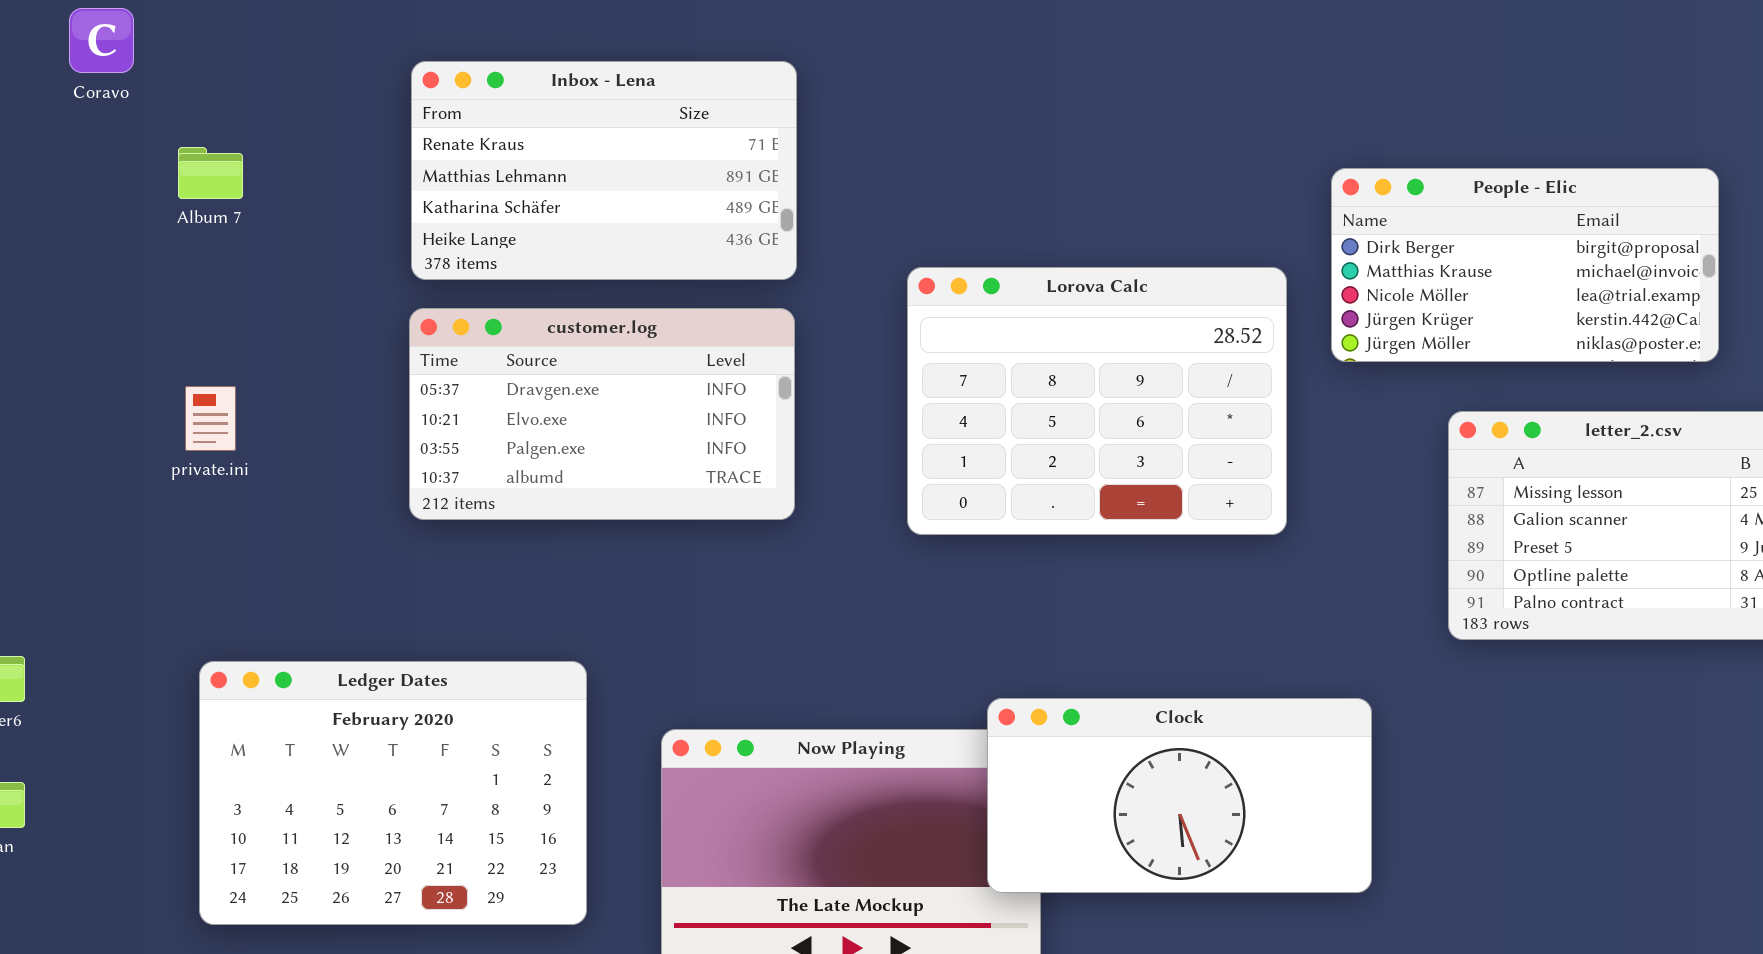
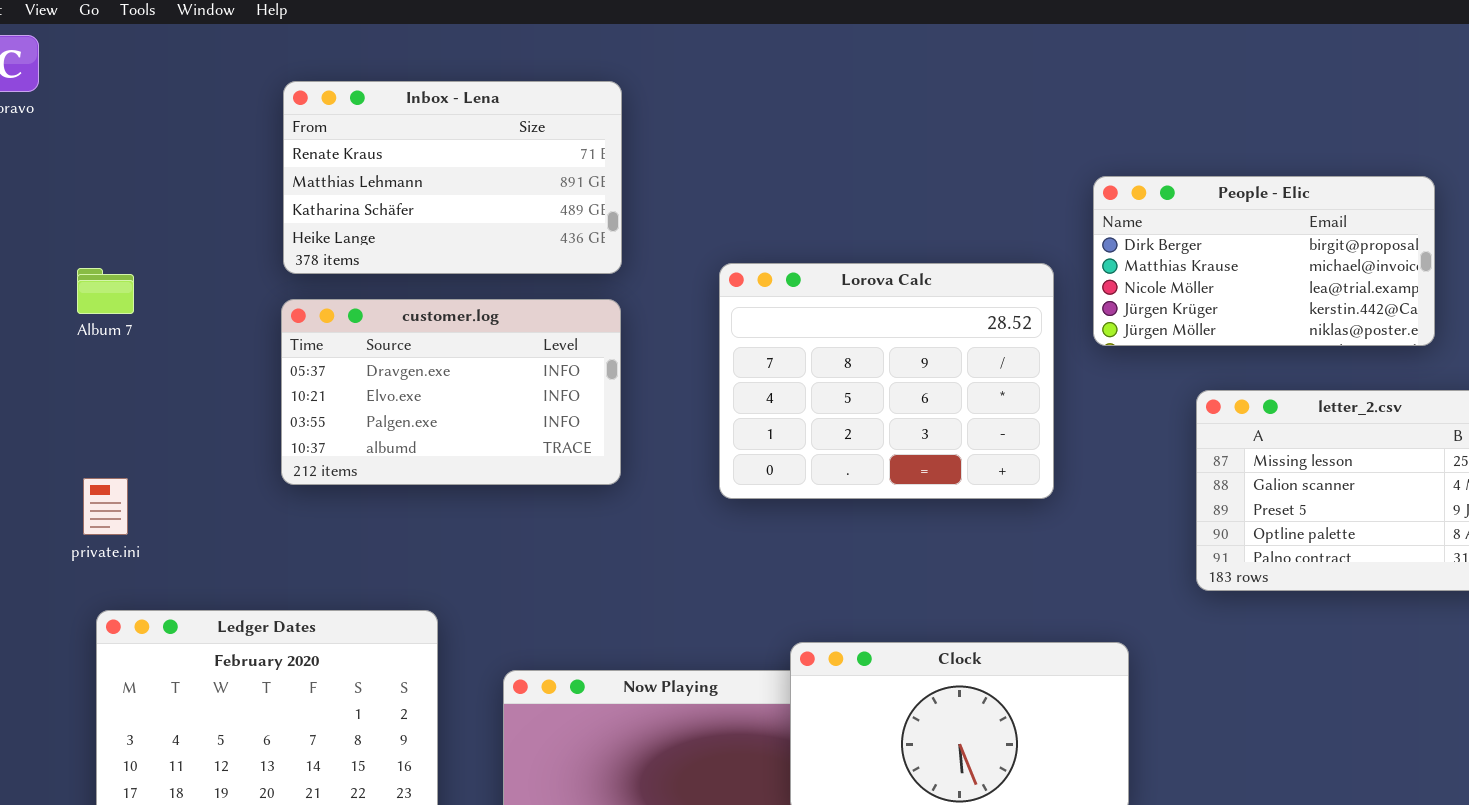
Album 7: [178,147,243,199] -> [77,268,134,314], moved
private.ini: [185,386,236,451] -> [83,478,128,535], moved

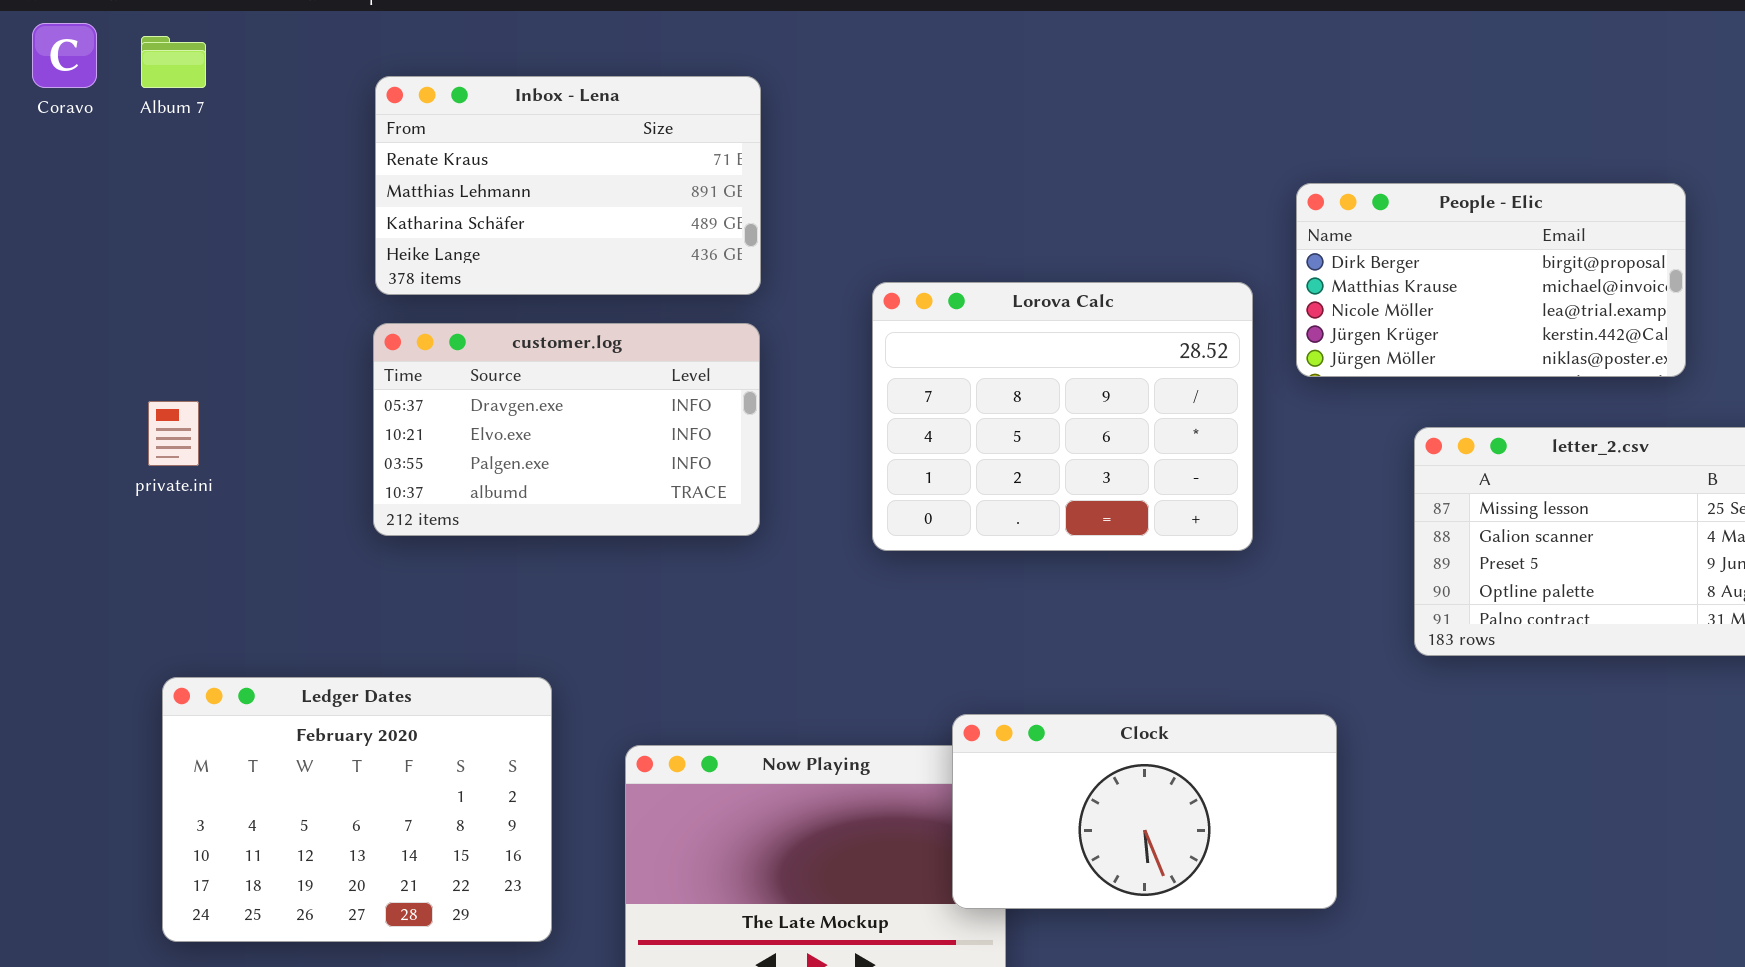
Album 7: [77,268,134,314] -> [141,36,206,88], moved
private.ini: [83,478,128,535] -> [148,401,199,466], moved

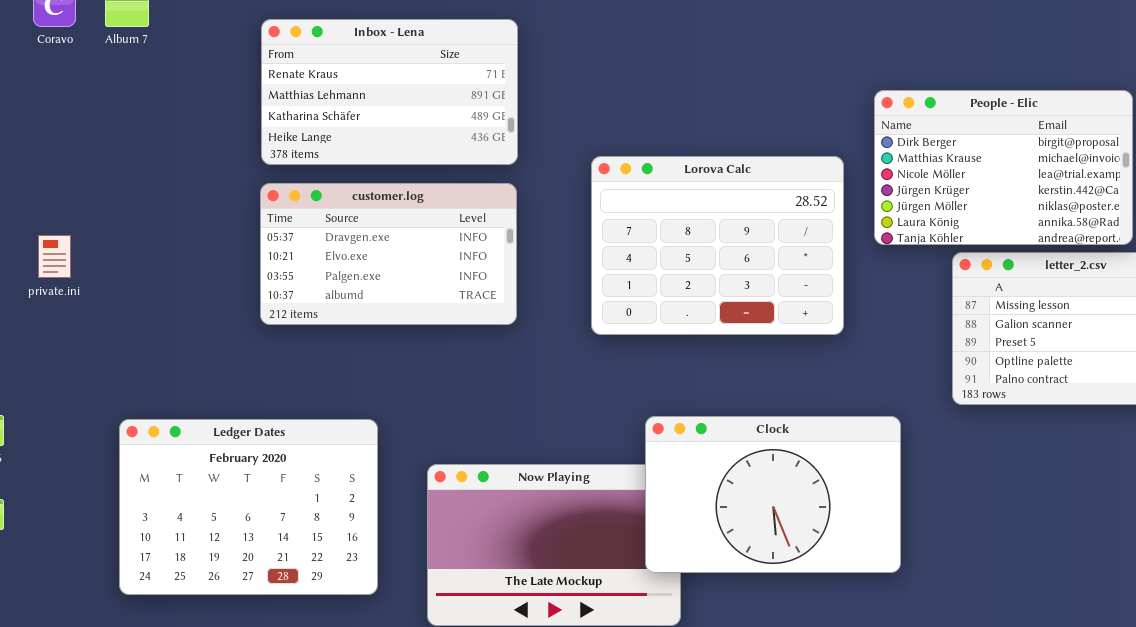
People - Elic: [1296,183,1686,377] -> [874,90,1133,245], resized
private.ini: [148,401,199,466] -> [38,235,71,278], moved
Clock: [952,714,1337,909] -> [645,416,901,573], resized

